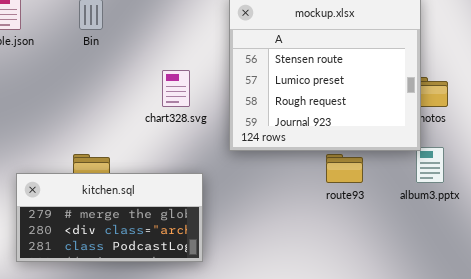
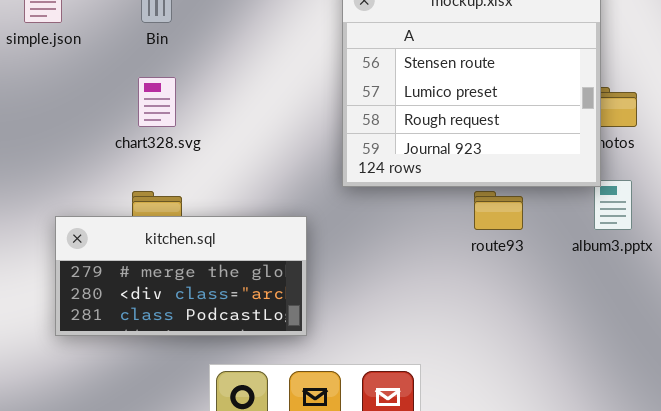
chart328.svg: [162,70,190,107] -> [138,77,176,127], moved

